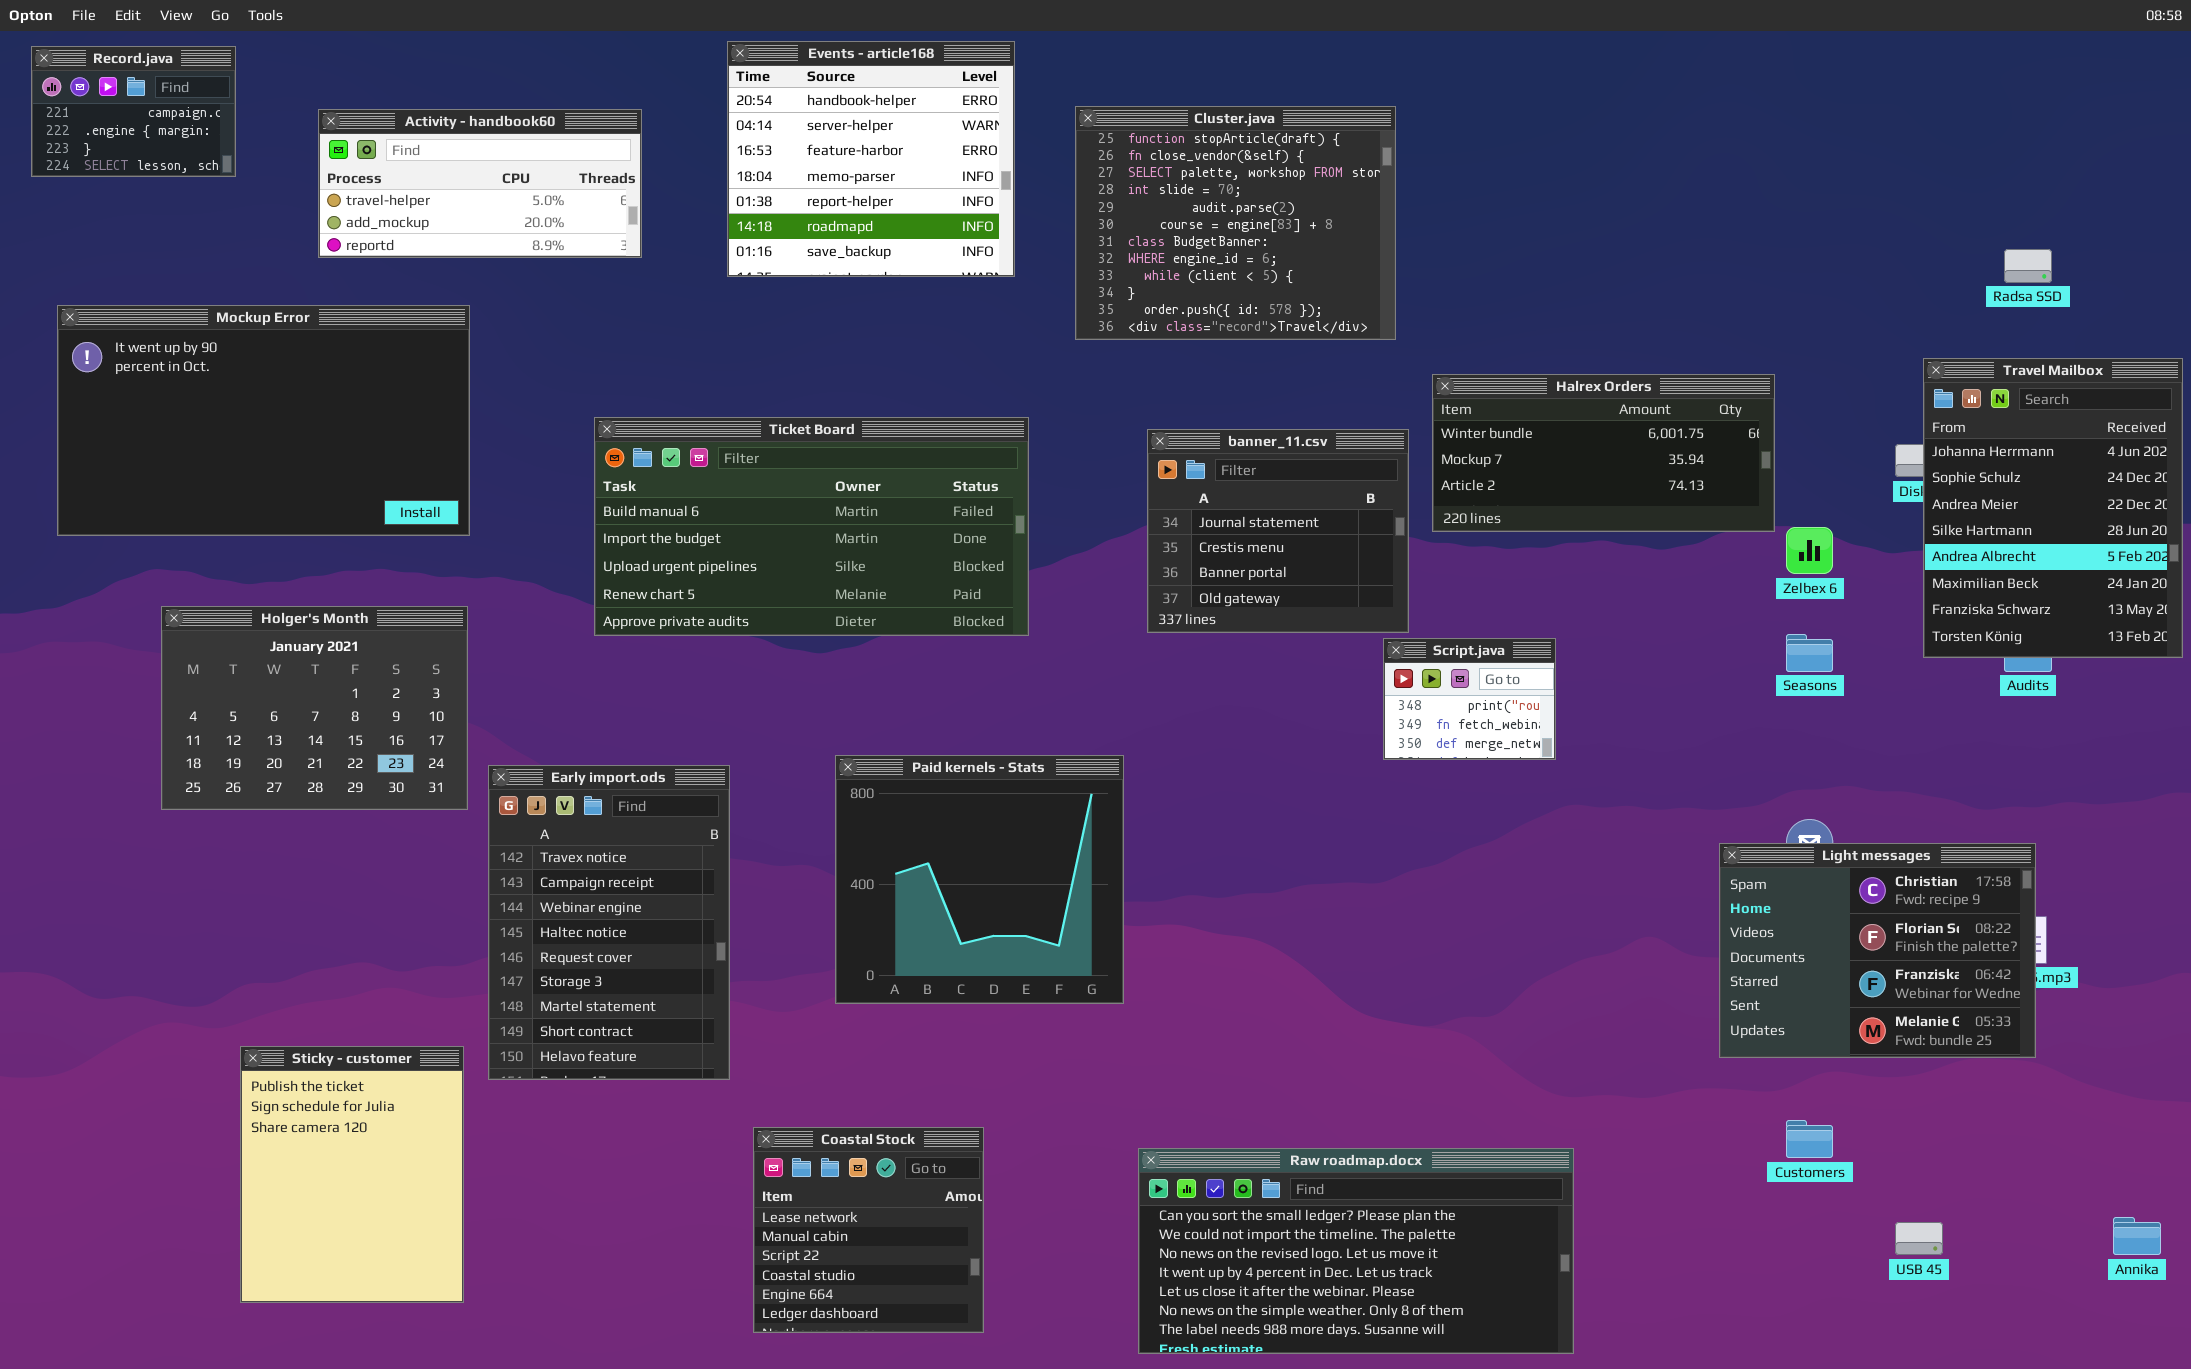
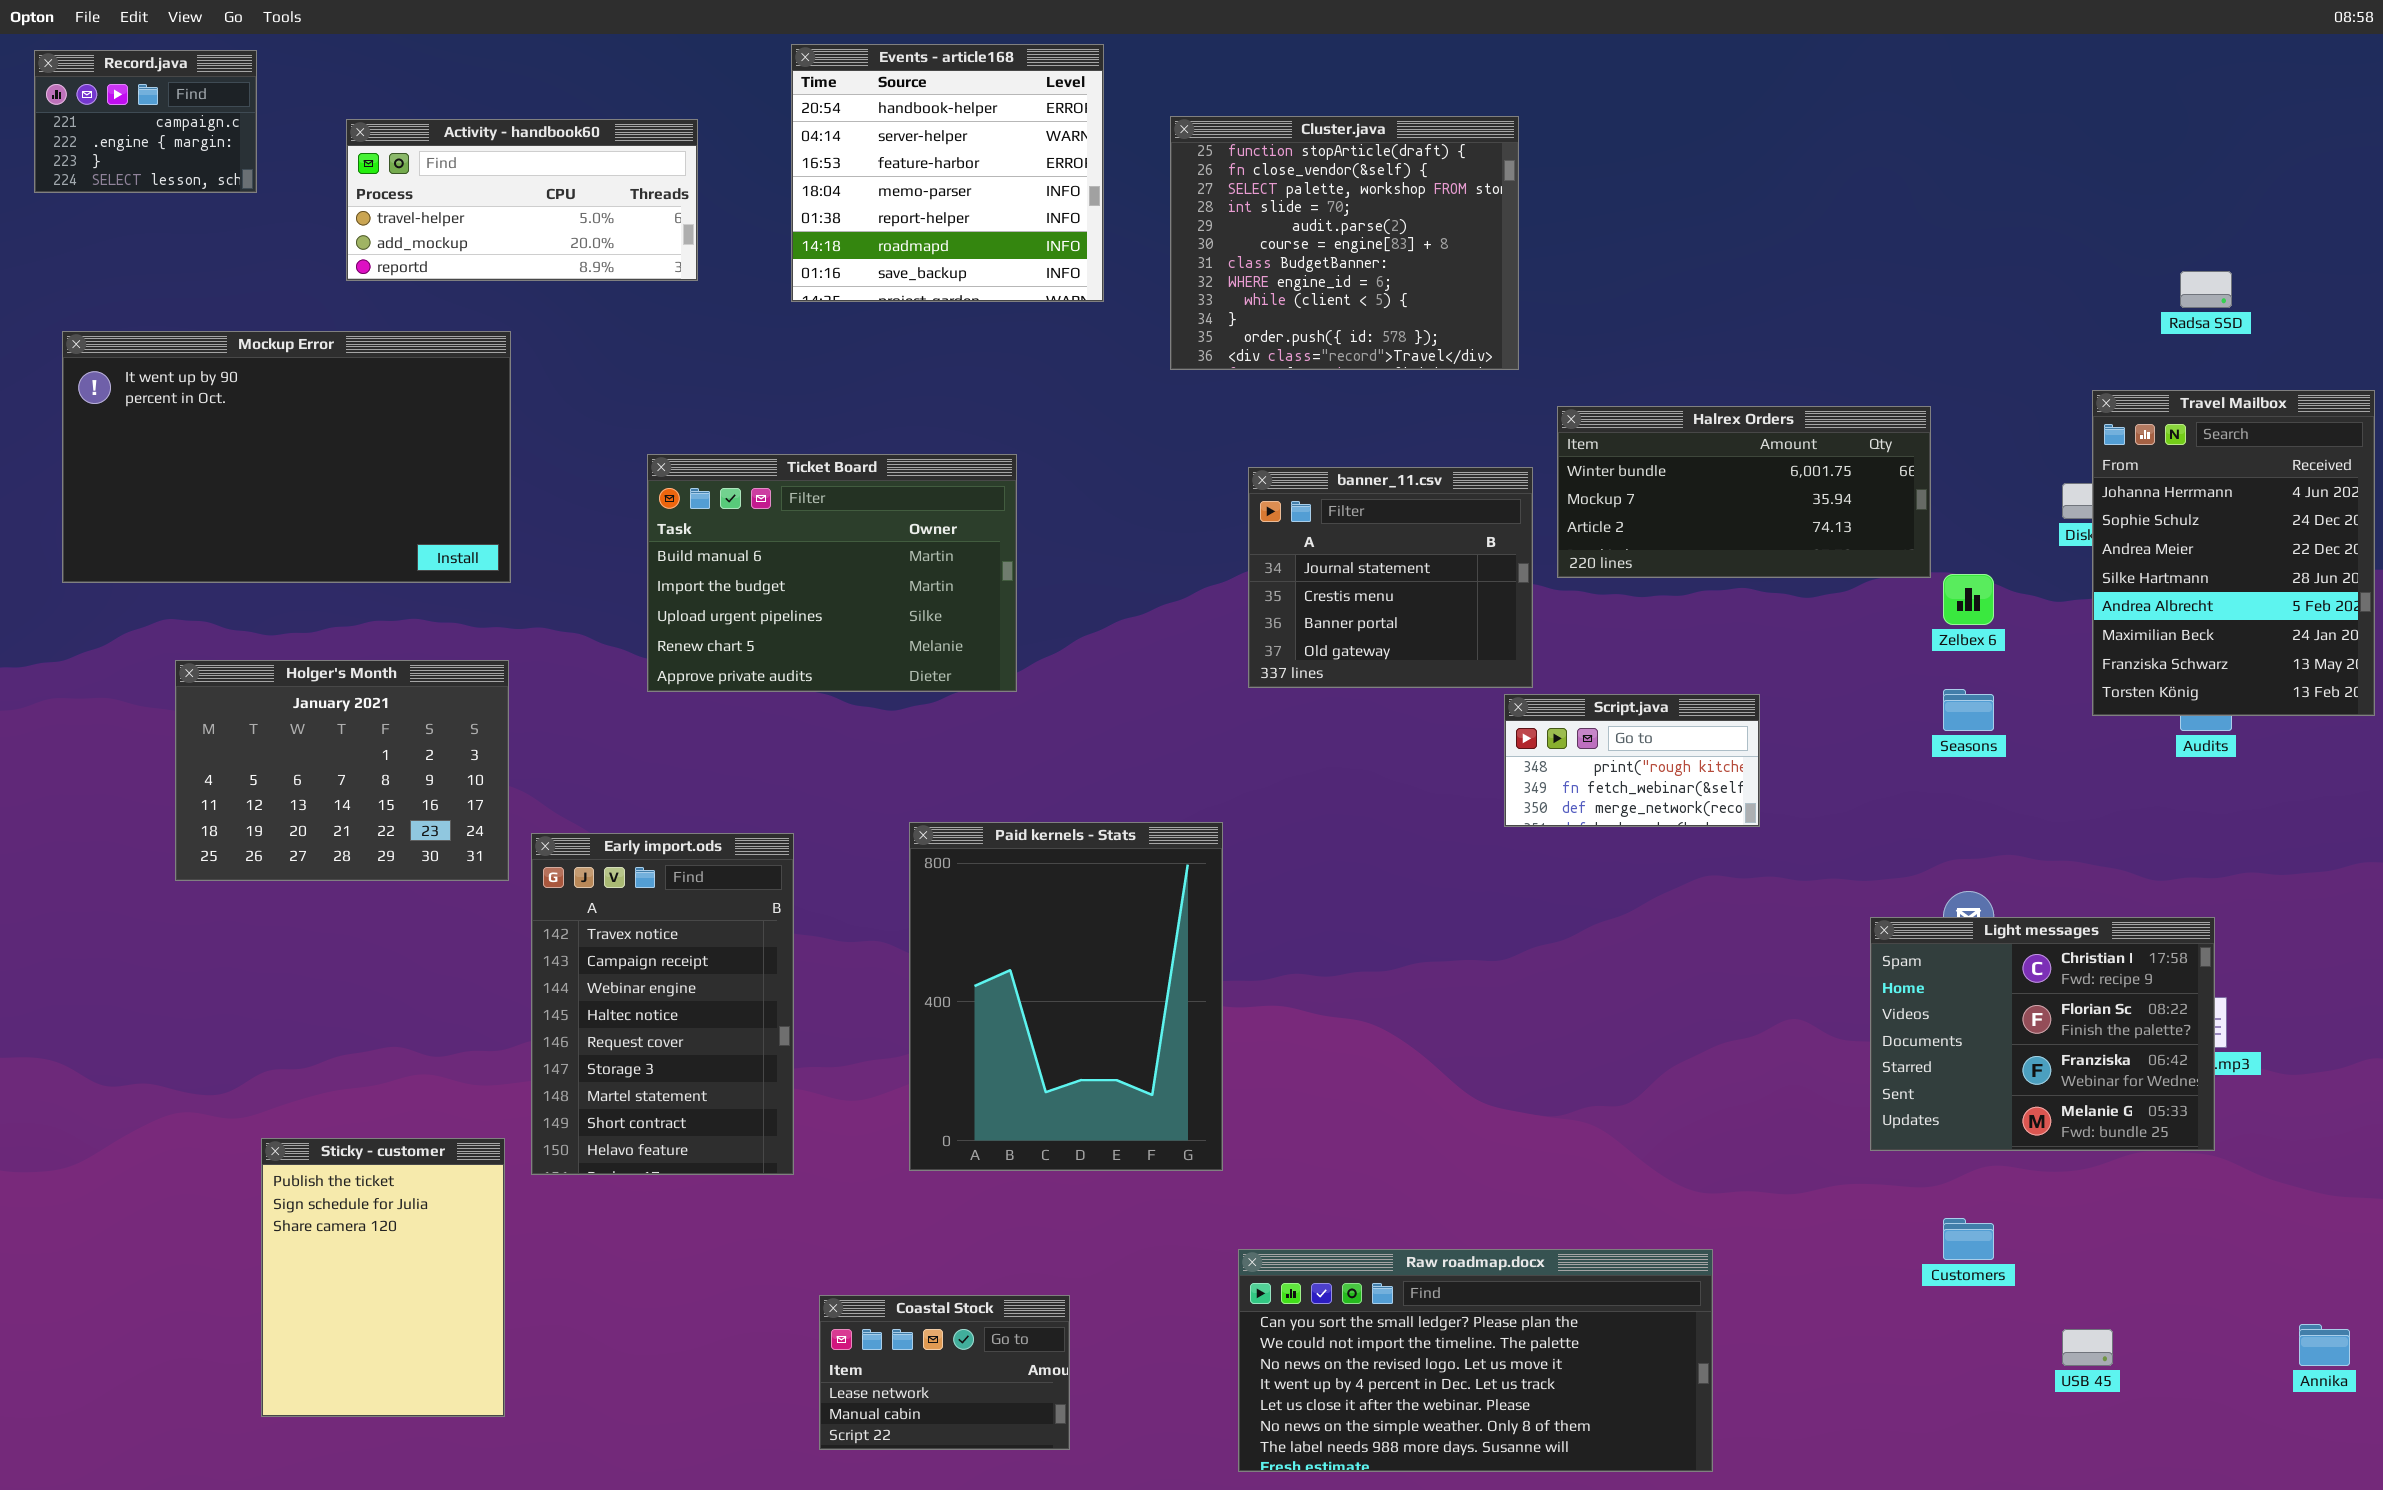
Ticket Board: [594,417,1029,636] -> [647,454,1017,692], resized
Script.java: [1383,638,1556,760] -> [1504,694,1760,827], resized
Paid kernels - Stats: [835,755,1124,1004] -> [909,822,1223,1171], resized
Coastal Stock: [753,1127,984,1333] -> [819,1295,1070,1450], resized

